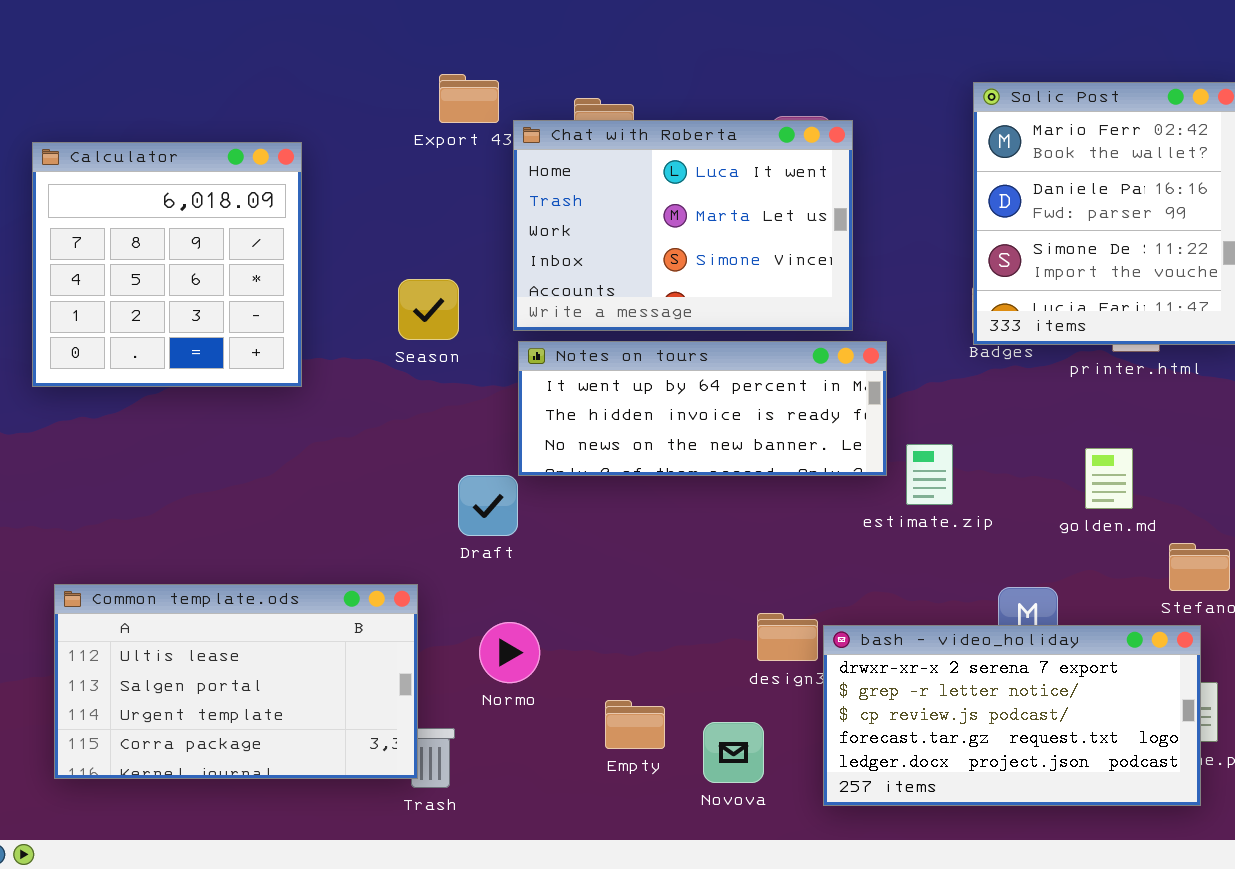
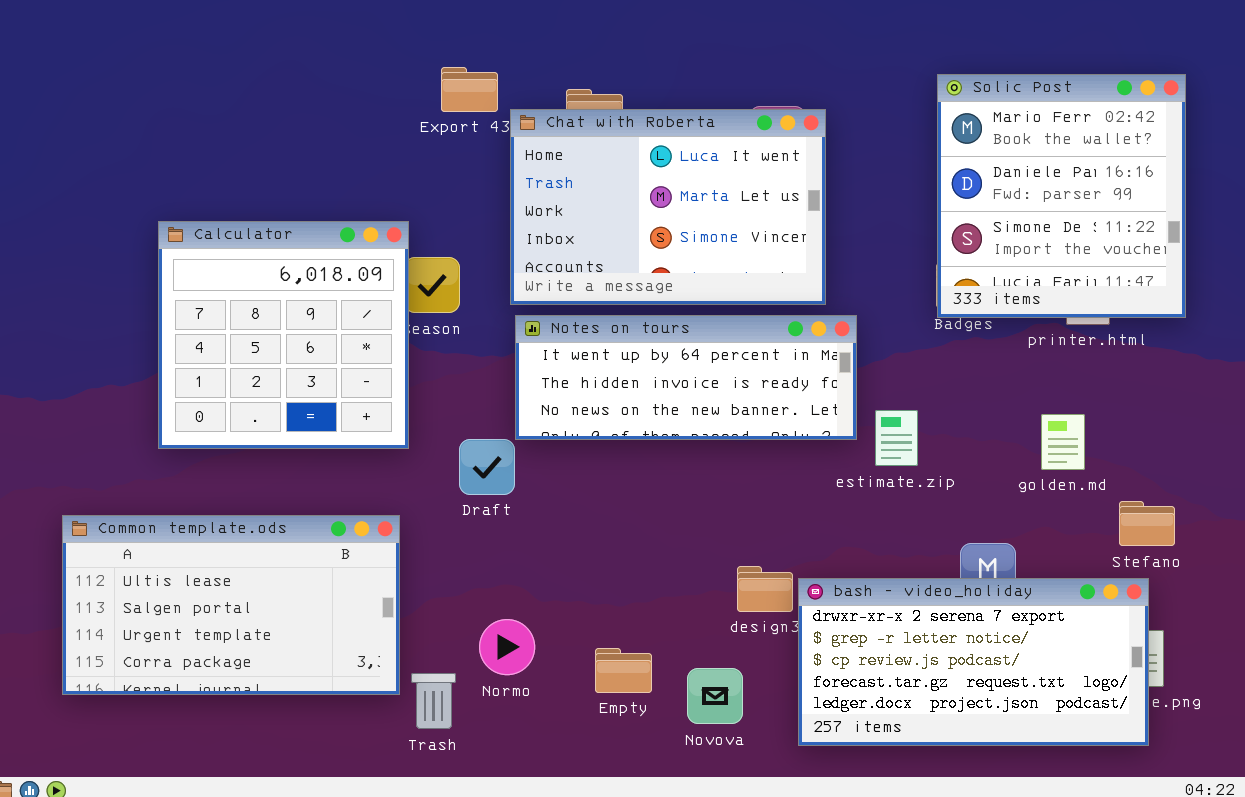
Calculator: [32,142,302,387] -> [158,221,409,449], moved
Common template.ods: [54,584,418,779] -> [62,515,400,695], moved
Normo: [479,622,540,683] -> [479,619,535,675], moved

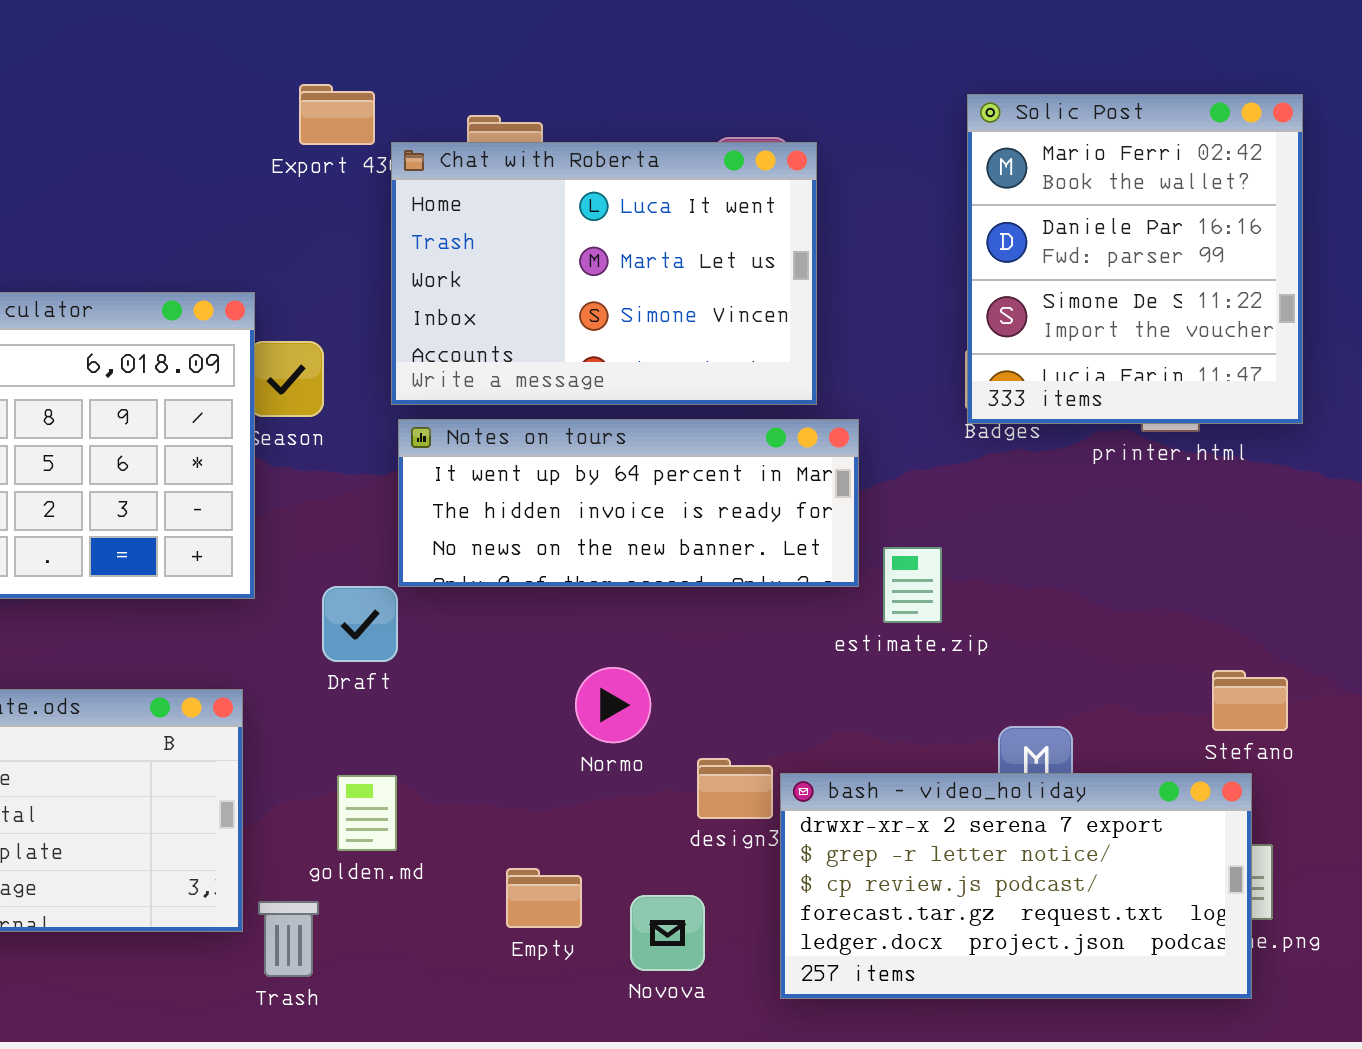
golden.md: [1041,414,1085,470] -> [337,775,397,851], moved
Normo: [479,619,535,675] -> [575,667,651,743], moved

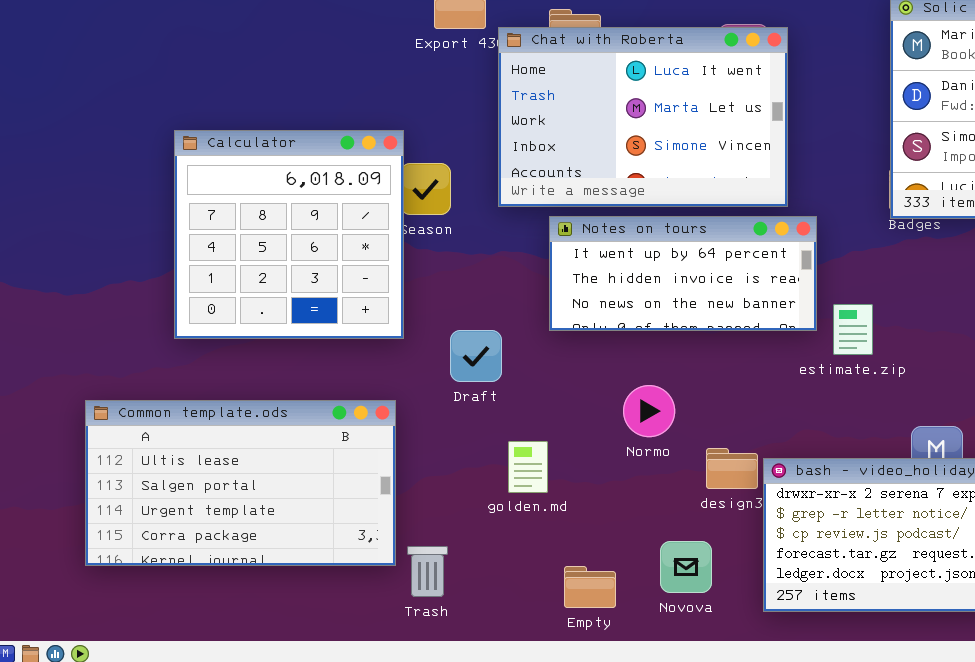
Notes on tours: [398,419,859,587] -> [549,216,817,331], resized
golden.md: [337,775,397,851] -> [508,441,548,493], moved
Empty: [506,868,582,928] -> [564,566,616,608], moved

